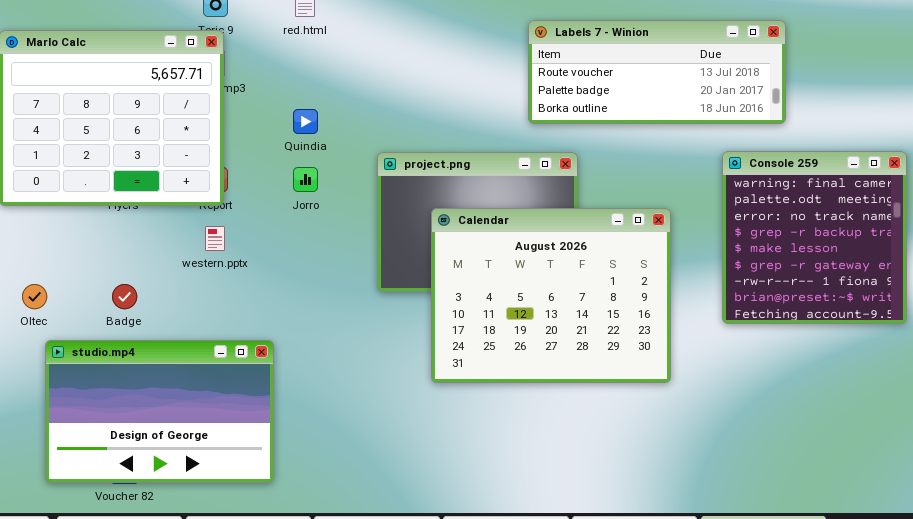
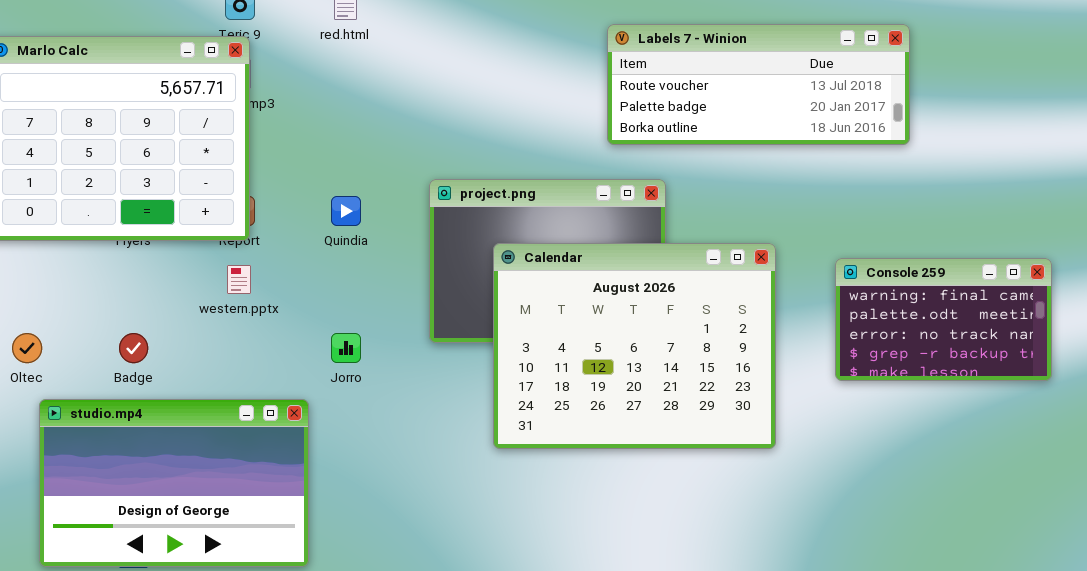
Quindia: [293,109,318,134] -> [331,196,361,226], moved
Console 259: [722,151,907,324] -> [835,258,1052,381], resized
Jorro: [293,167,318,192] -> [331,333,361,363], moved

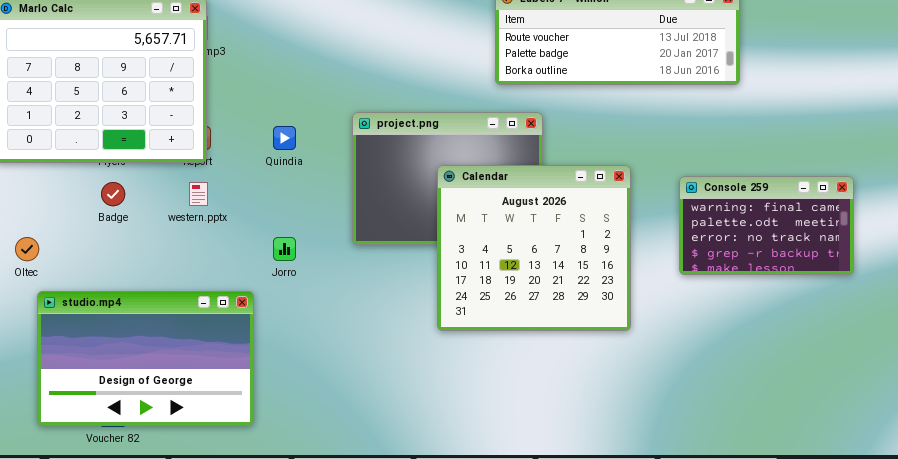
Calendar: [493,243,776,449] -> [437,165,631,331], resized
Badge: [119,333,148,363] -> [101,182,125,206], moved

